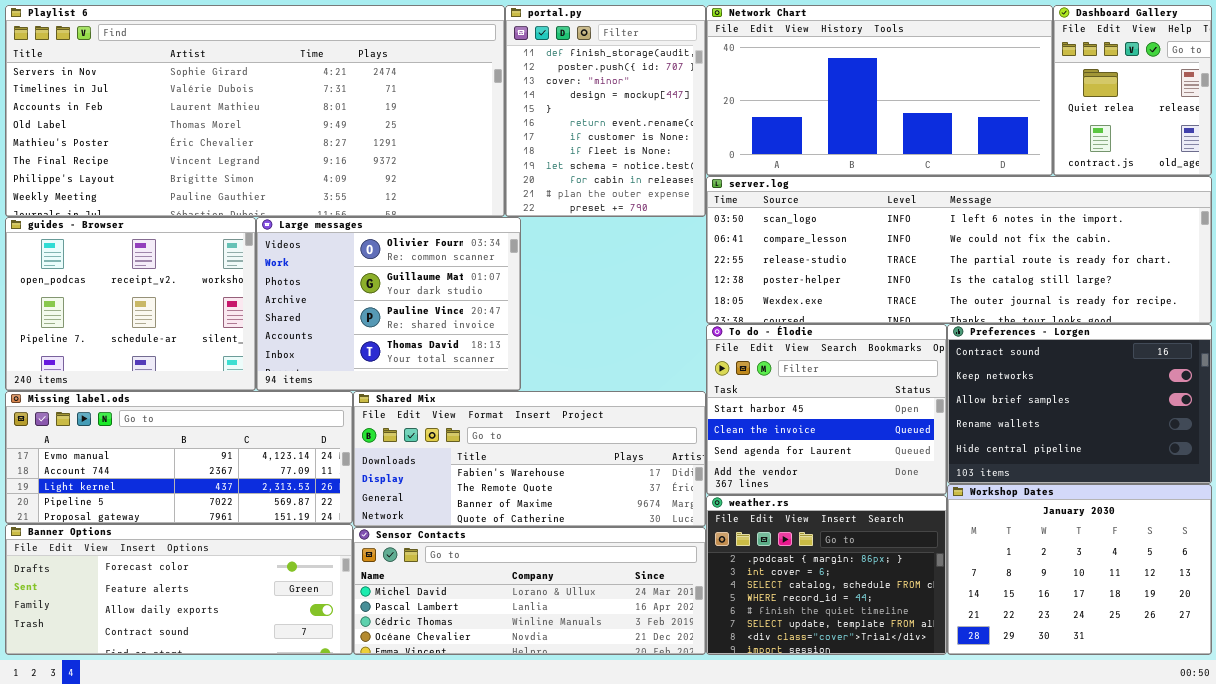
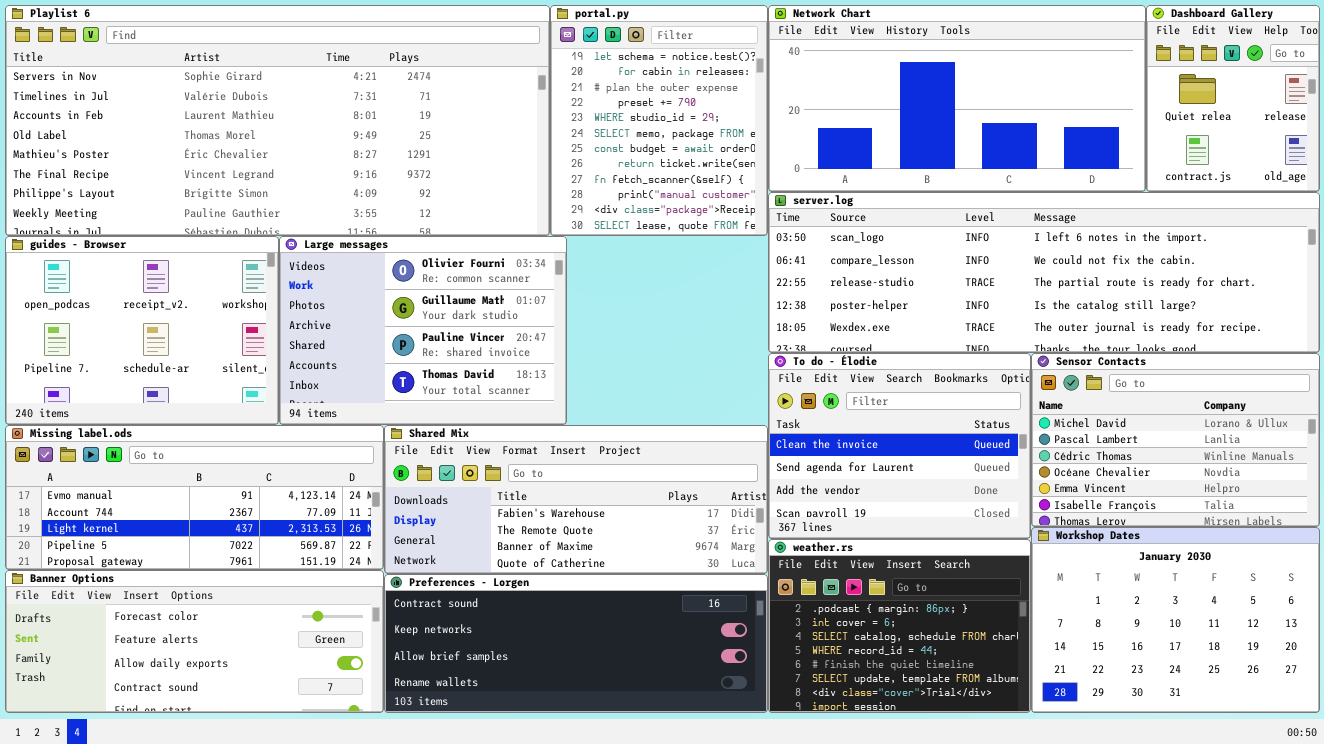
portal.py: [505,5,706,217] -> [550,5,768,236], scrolled down 8 rows
To do - Élodie: [706,324,947,495] -> [768,353,1031,539], scrolled down 1 row
Preferences - Lorgen: [947,324,1212,484] -> [384,574,768,713], moved, resized
Sensor Contacts: [353,527,706,655] -> [1031,353,1320,527], moved, resized

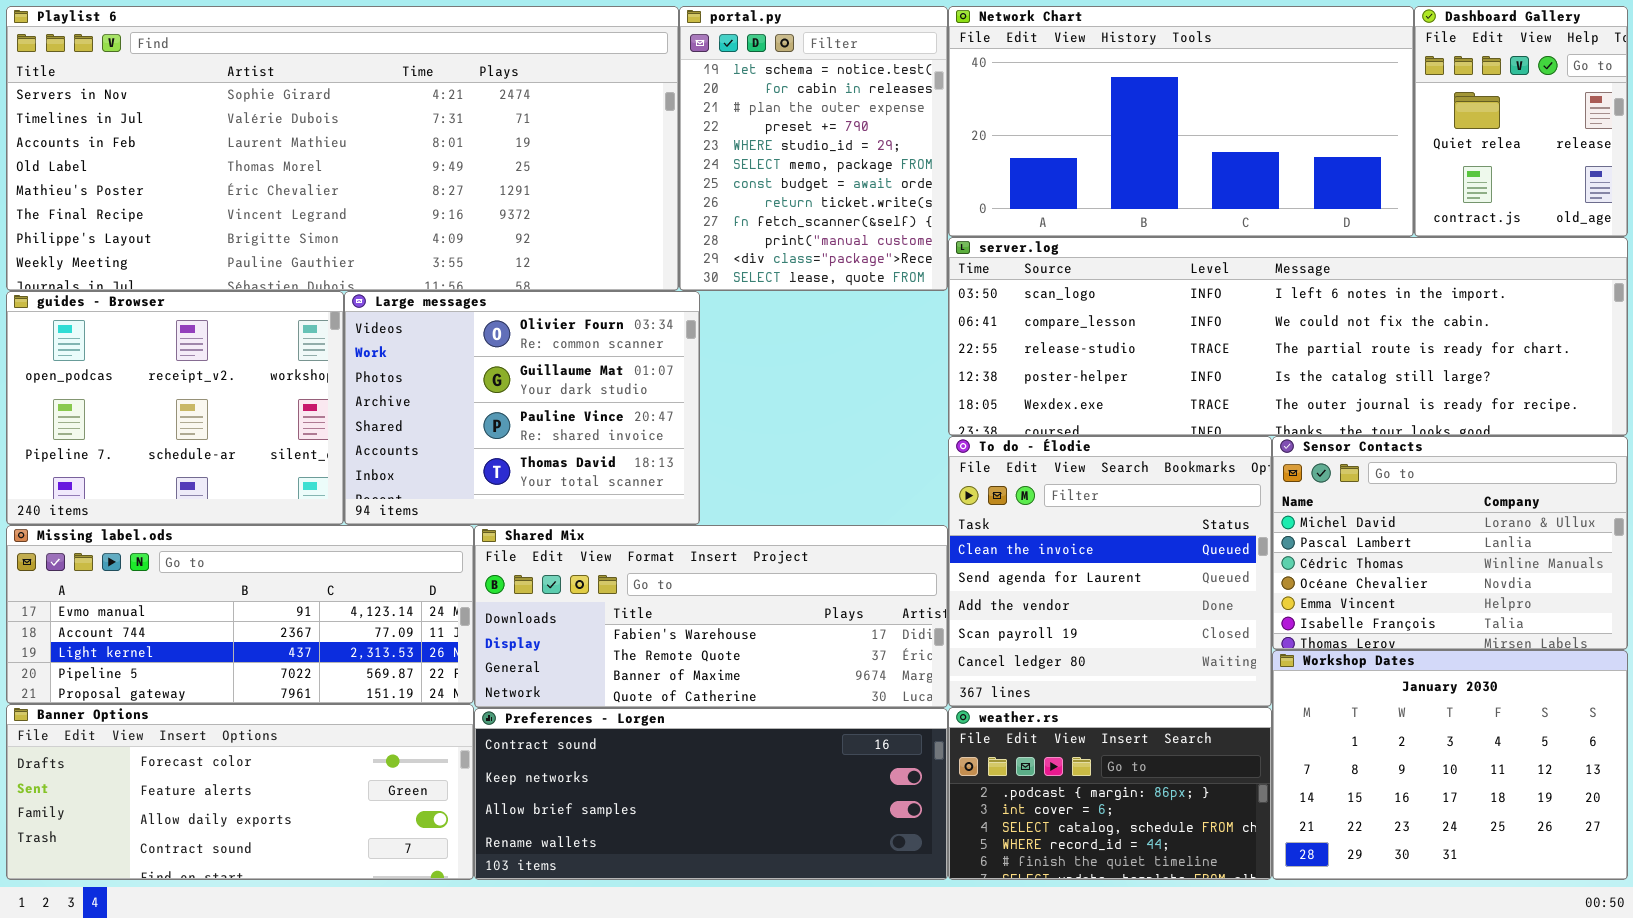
To do - Élodie: [768,353,1031,539] -> [948,436,1272,707], resized
weather.rs: [768,539,1031,713] -> [948,707,1272,880], resized

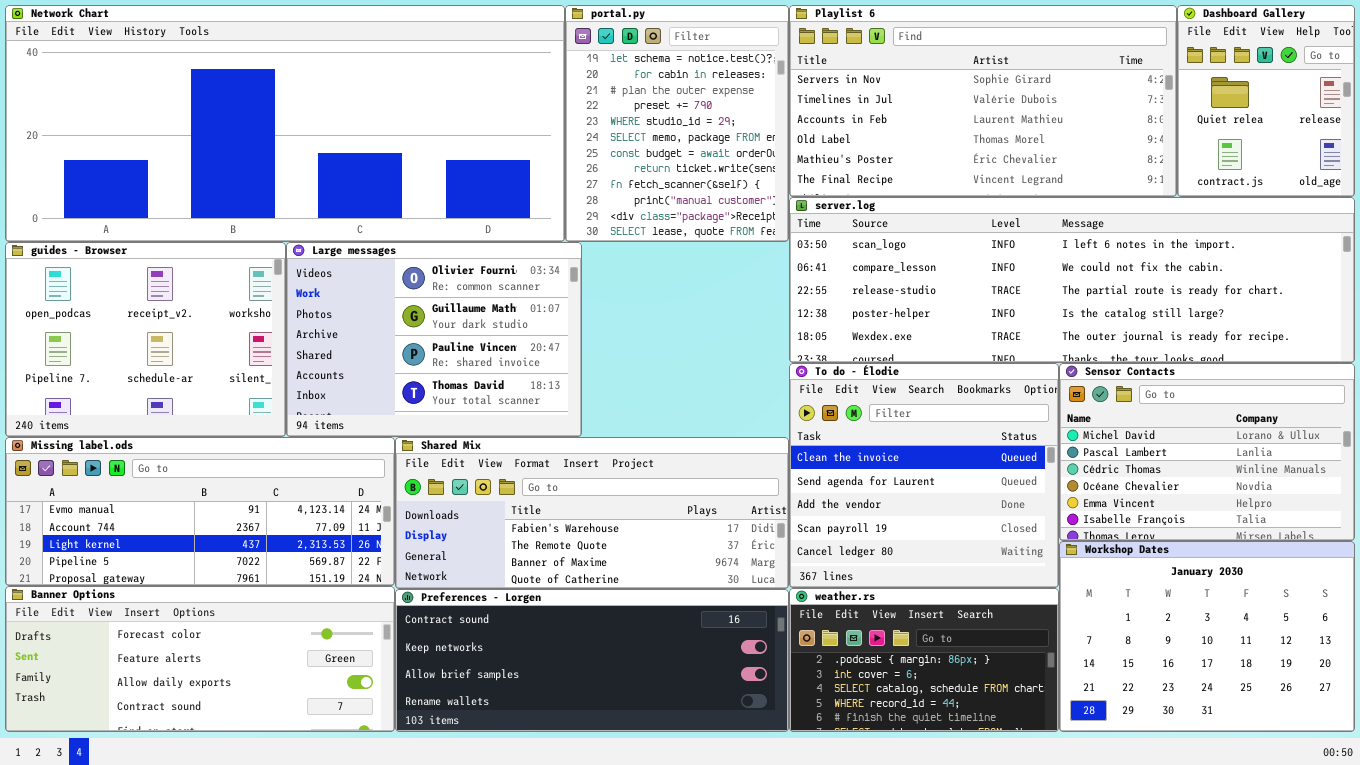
Playlist 6: [6,6,679,291] -> [789,5,1177,197], moved, resized
Network Chart: [948,6,1414,237] -> [5,5,565,242], moved, resized

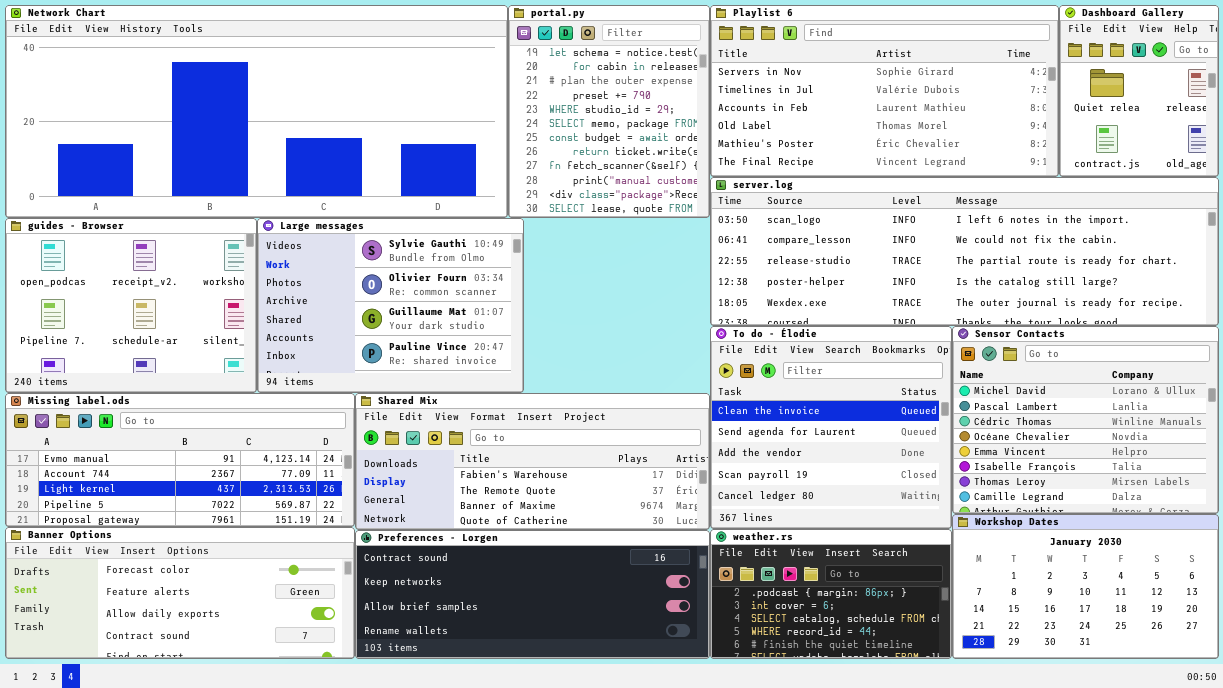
Large messages: [286,242,582,437] -> [257,218,524,393], scrolled up 1 row
Sensor Contacts: [1059,363,1355,541] -> [952,326,1219,514], resized
Workshop Dates: [1059,541,1355,732] -> [952,514,1219,659], resized

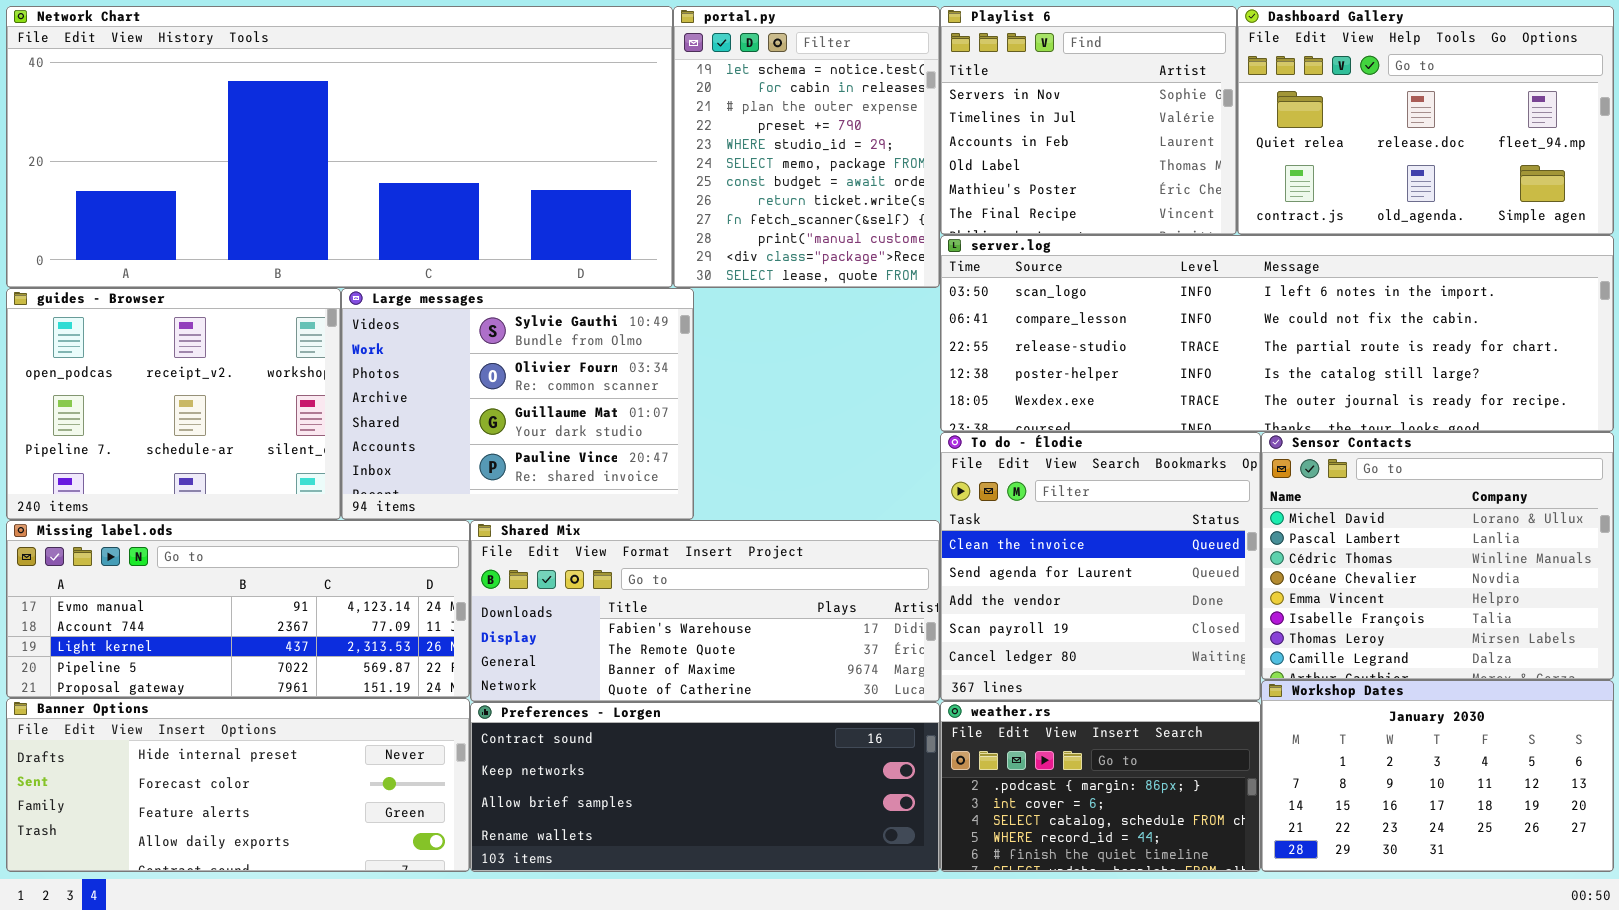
Playlist 6: [710,5,1059,177] -> [940,6,1237,235], resized
Dashboard Gallery: [1059,5,1219,177] -> [1237,6,1614,235], resized
Banner Options: [5,527,355,659] -> [6,698,470,872], scrolled up 1 row

